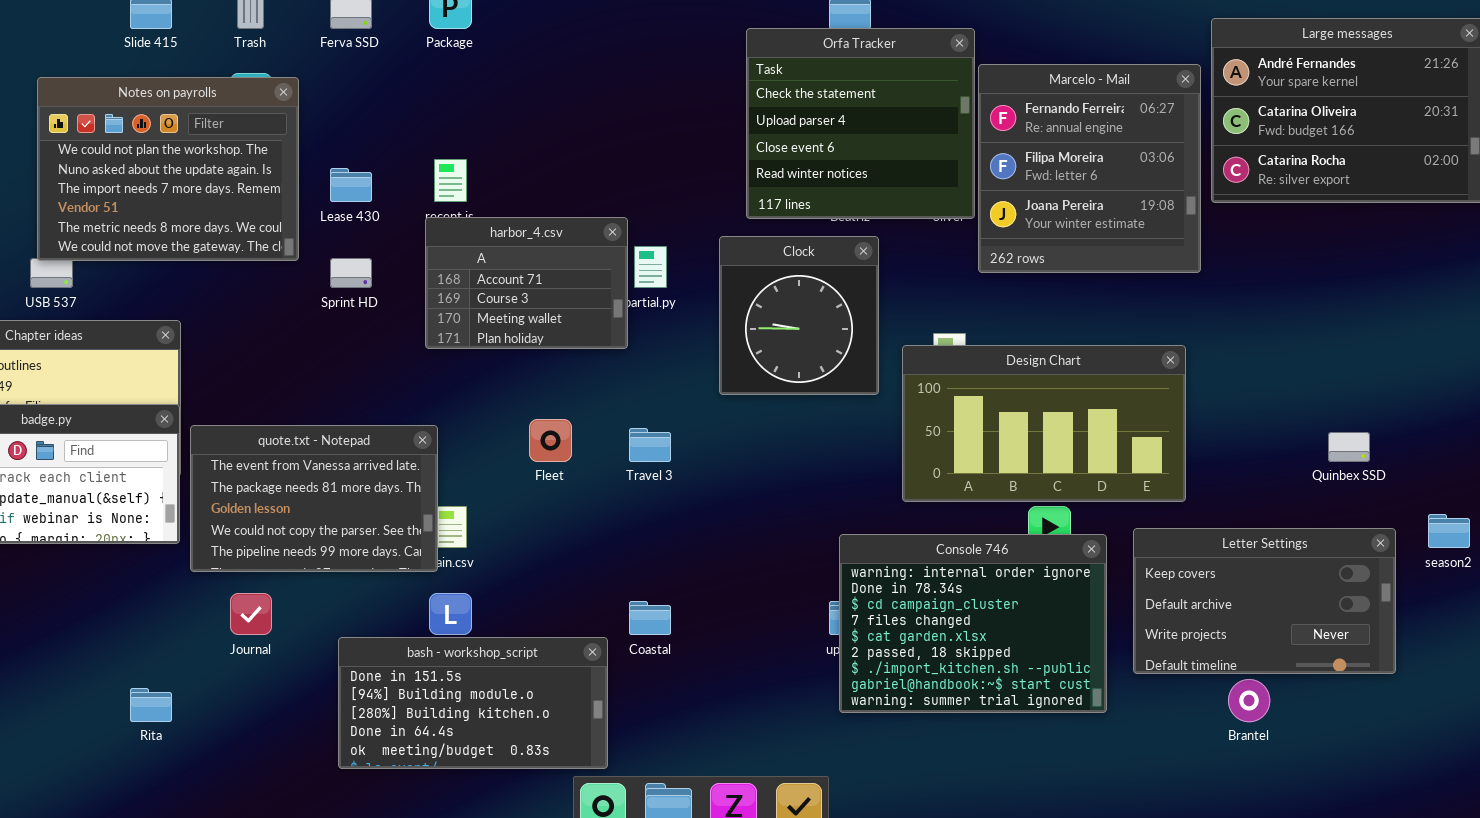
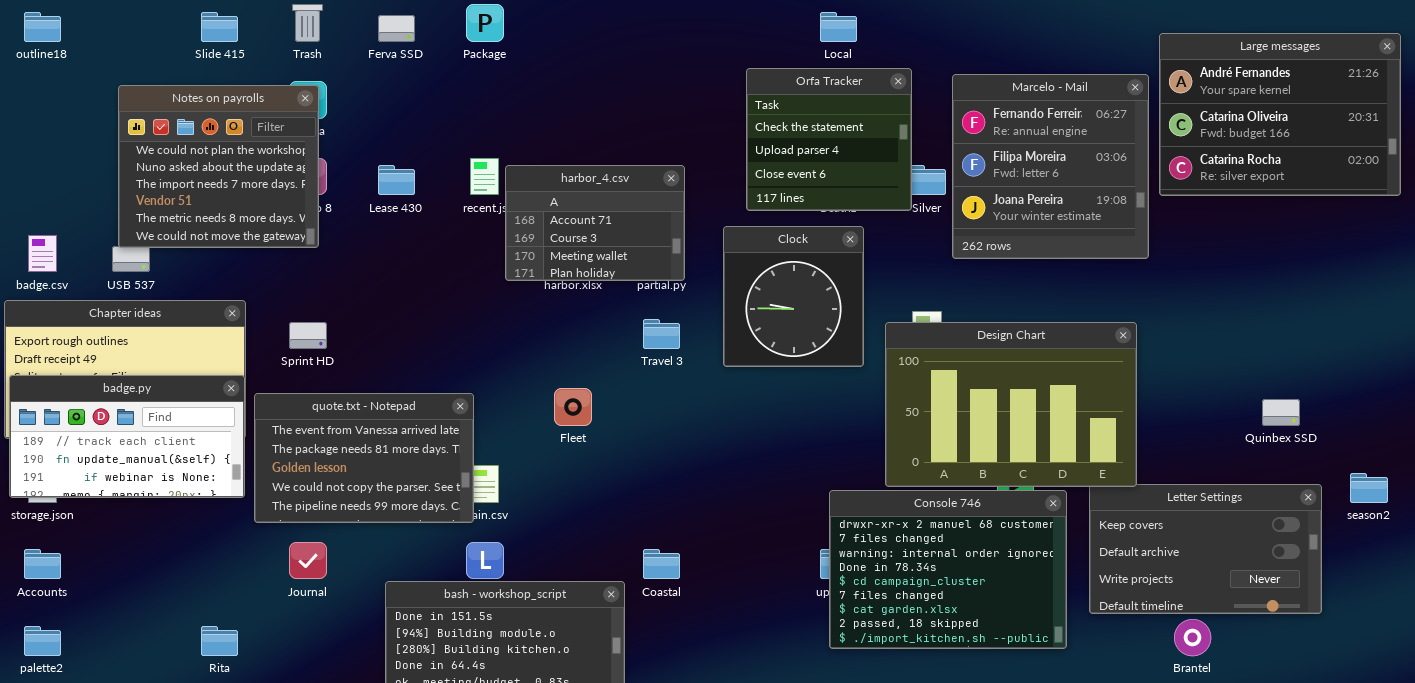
Orfa Tracker: [746,28,975,219] -> [746,68,912,211], resized
Notes on payrolls: [37,77,299,261] -> [118,85,319,248], resized
harbor_4.csv: [425,217,628,349] -> [505,165,685,281], moved
Sprint HD: [330,258,372,288] -> [289,322,327,349], moved
Design Chart: [902,345,1186,502] -> [885,322,1137,487], resized
Travel 3: [629,428,671,462] -> [643,319,680,349], moved
Console 746: [839,534,1107,713] -> [829,490,1067,649], scrolled up 2 rows

